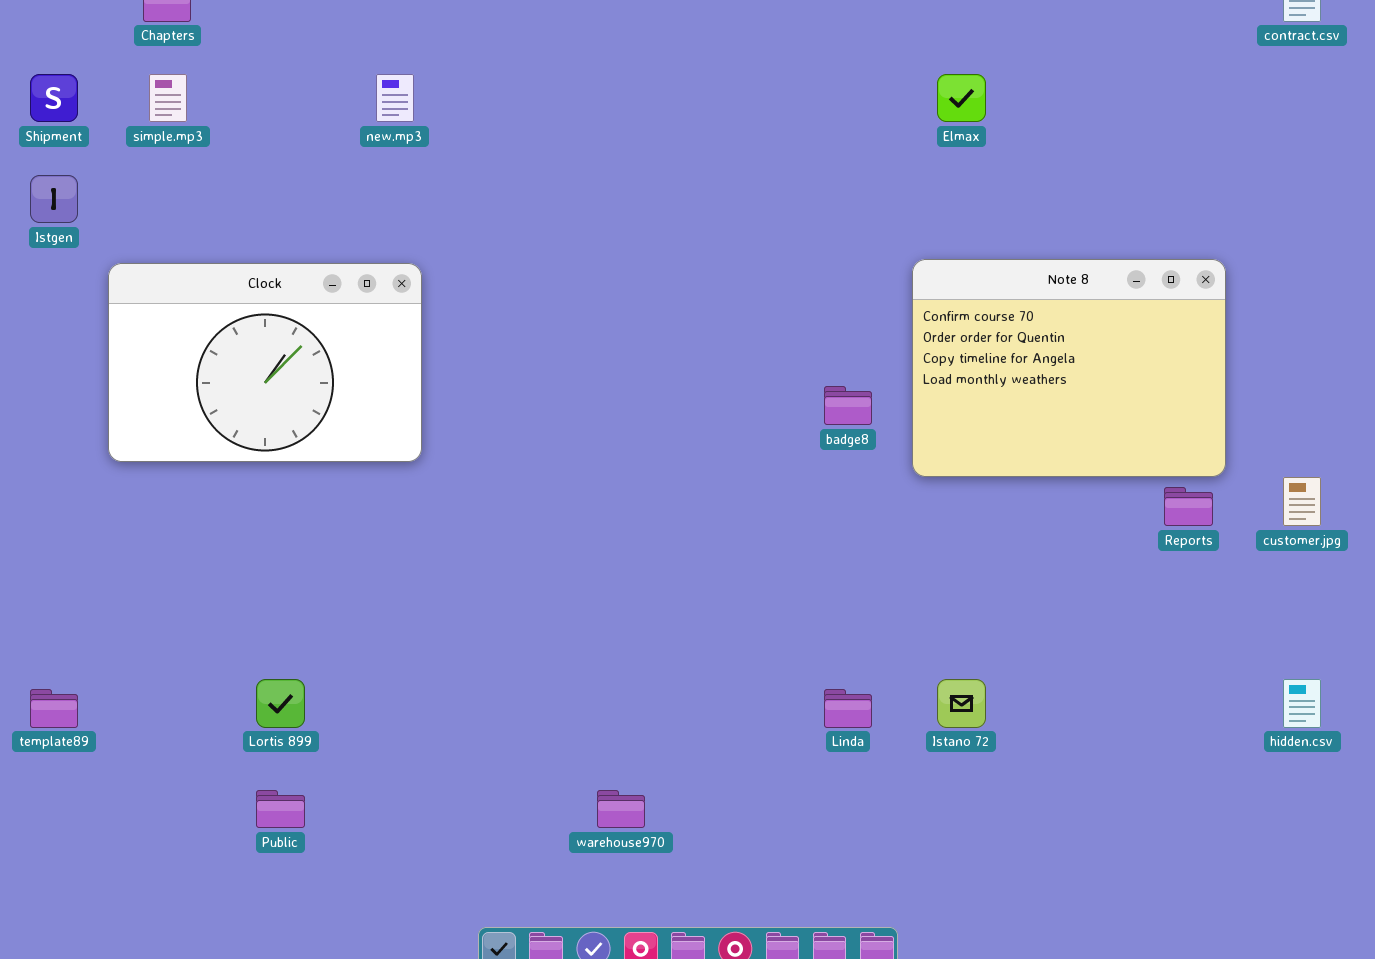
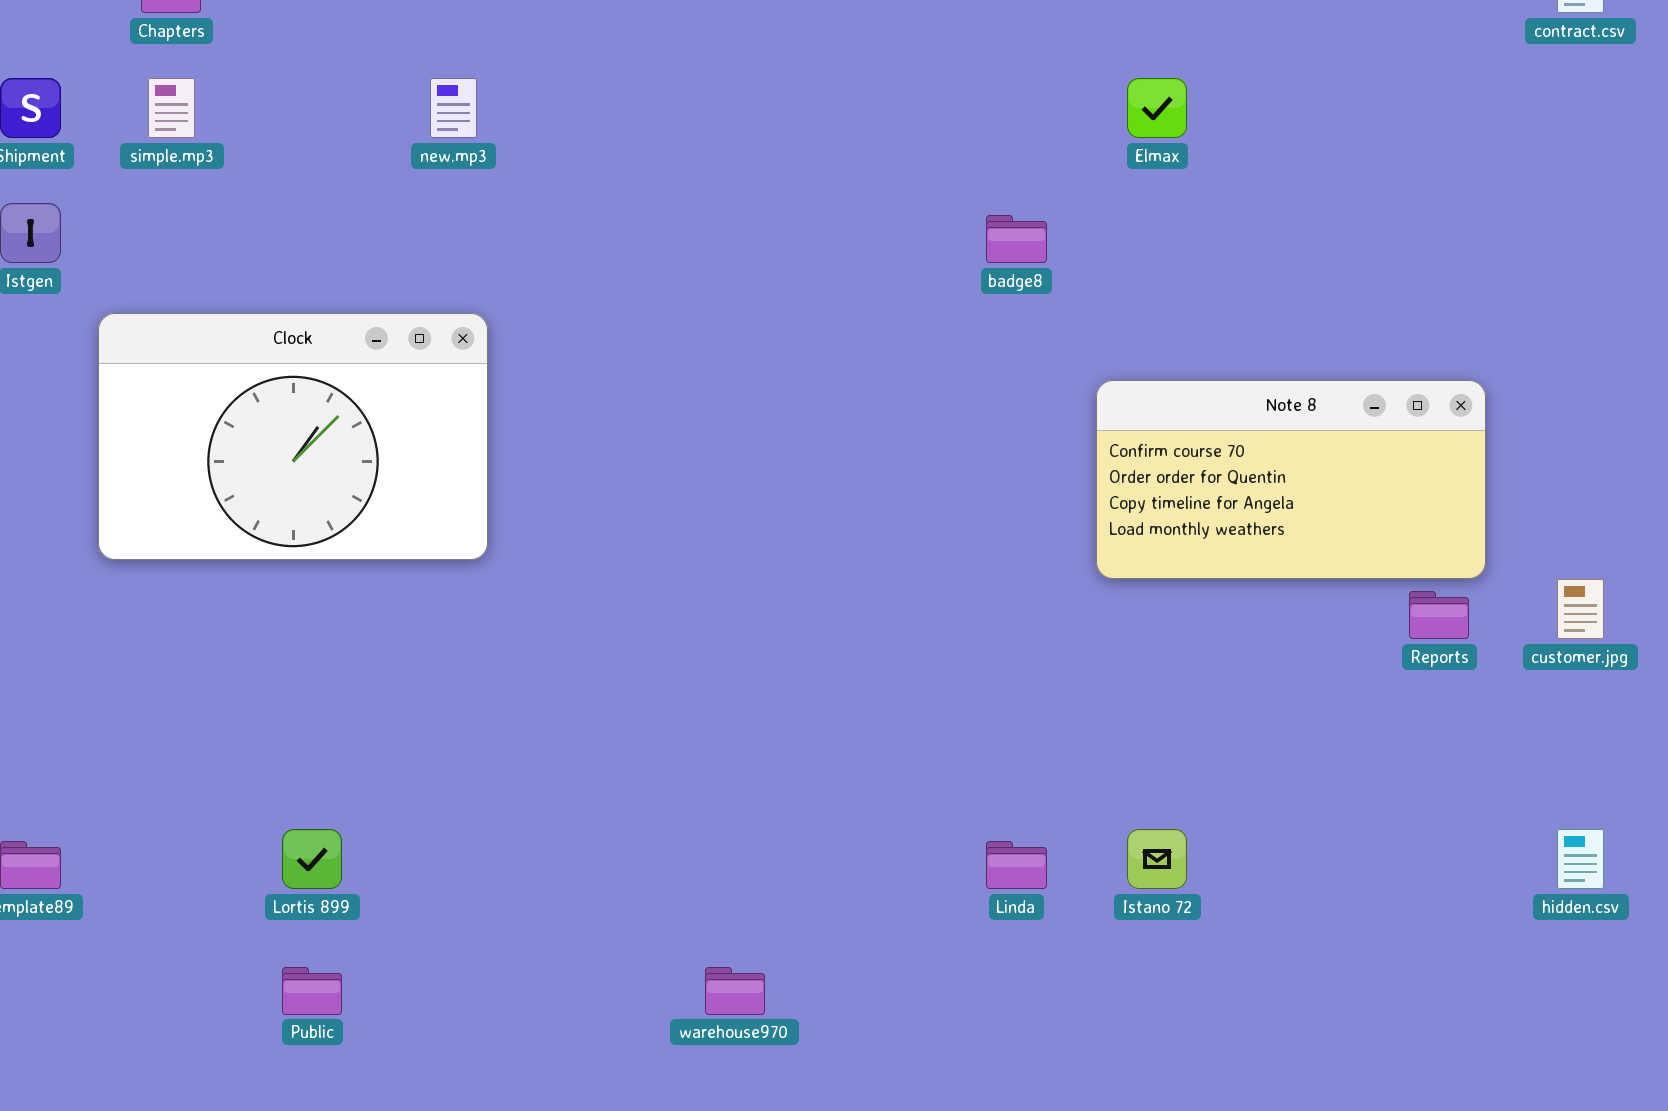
Note 8: [912,259,1226,477] -> [1096,380,1486,579], resized
badge8: [824,386,872,425] -> [986,215,1047,263], moved

